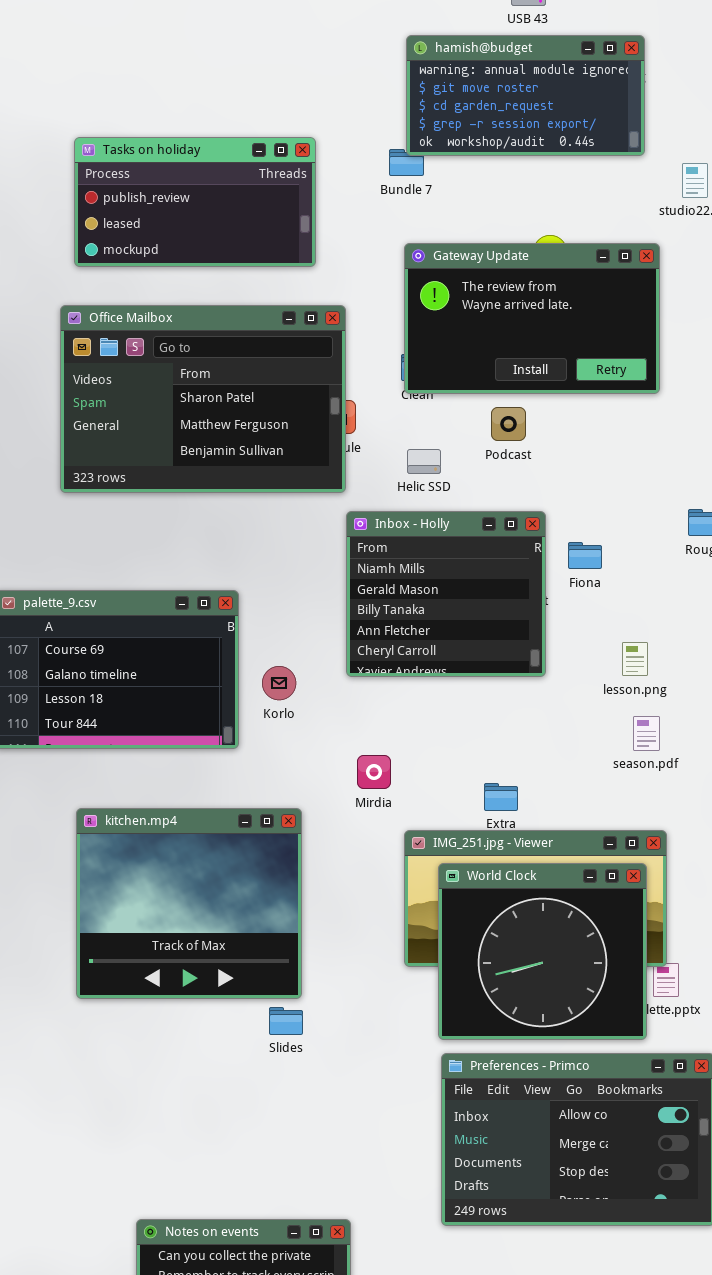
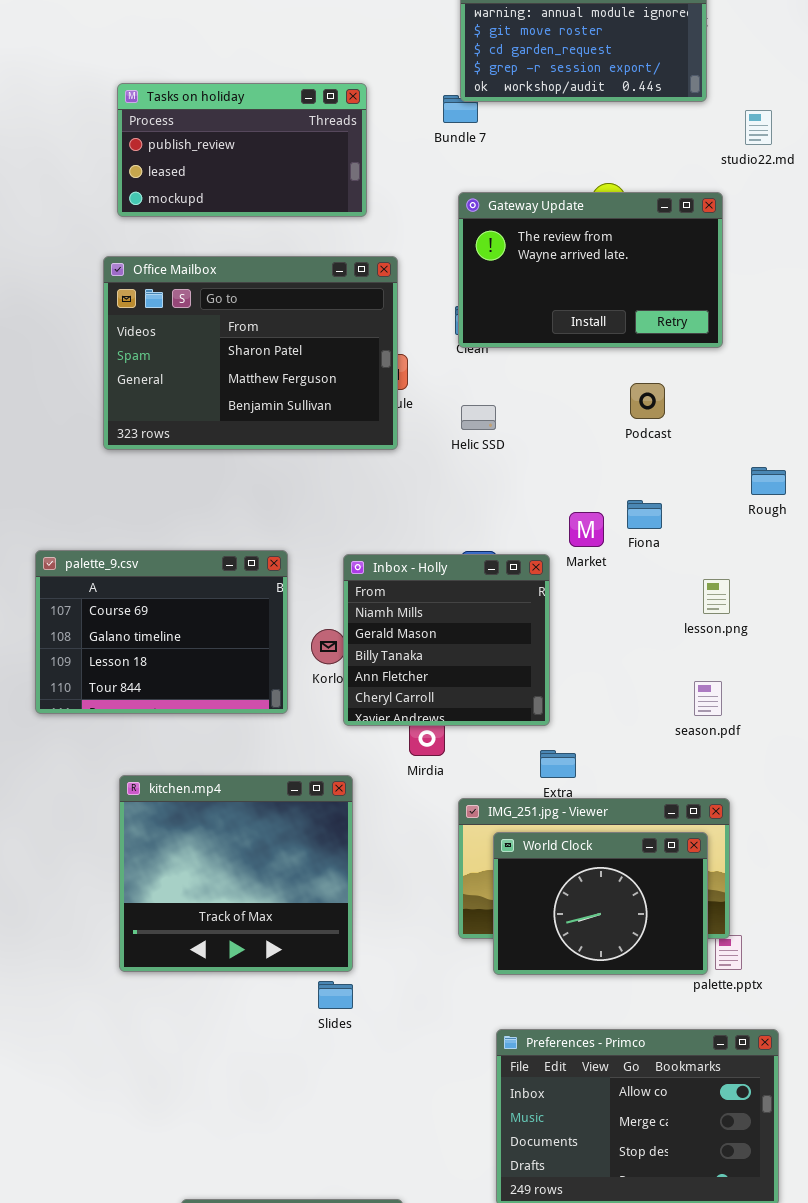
Podcast: [491,407,526,441] -> [630,383,665,419], moved
Inbox - Holly: [346,511,546,677] -> [343,554,550,726], moved
lesson.png: [622,642,648,676] -> [703,579,730,614], moved
World Clock: [438,863,647,1040] -> [493,832,708,975], resized

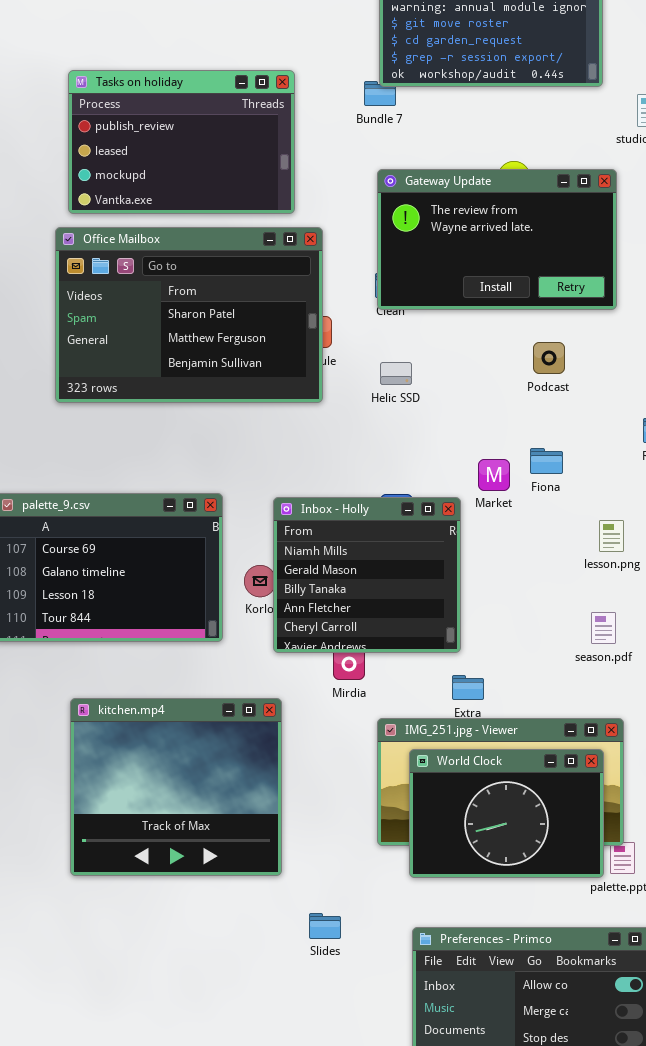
Tasks on holiday: [117,83,367,217] -> [68,70,295,214], resized
Slides: [318,981,353,1009] -> [309,913,341,939], moved

